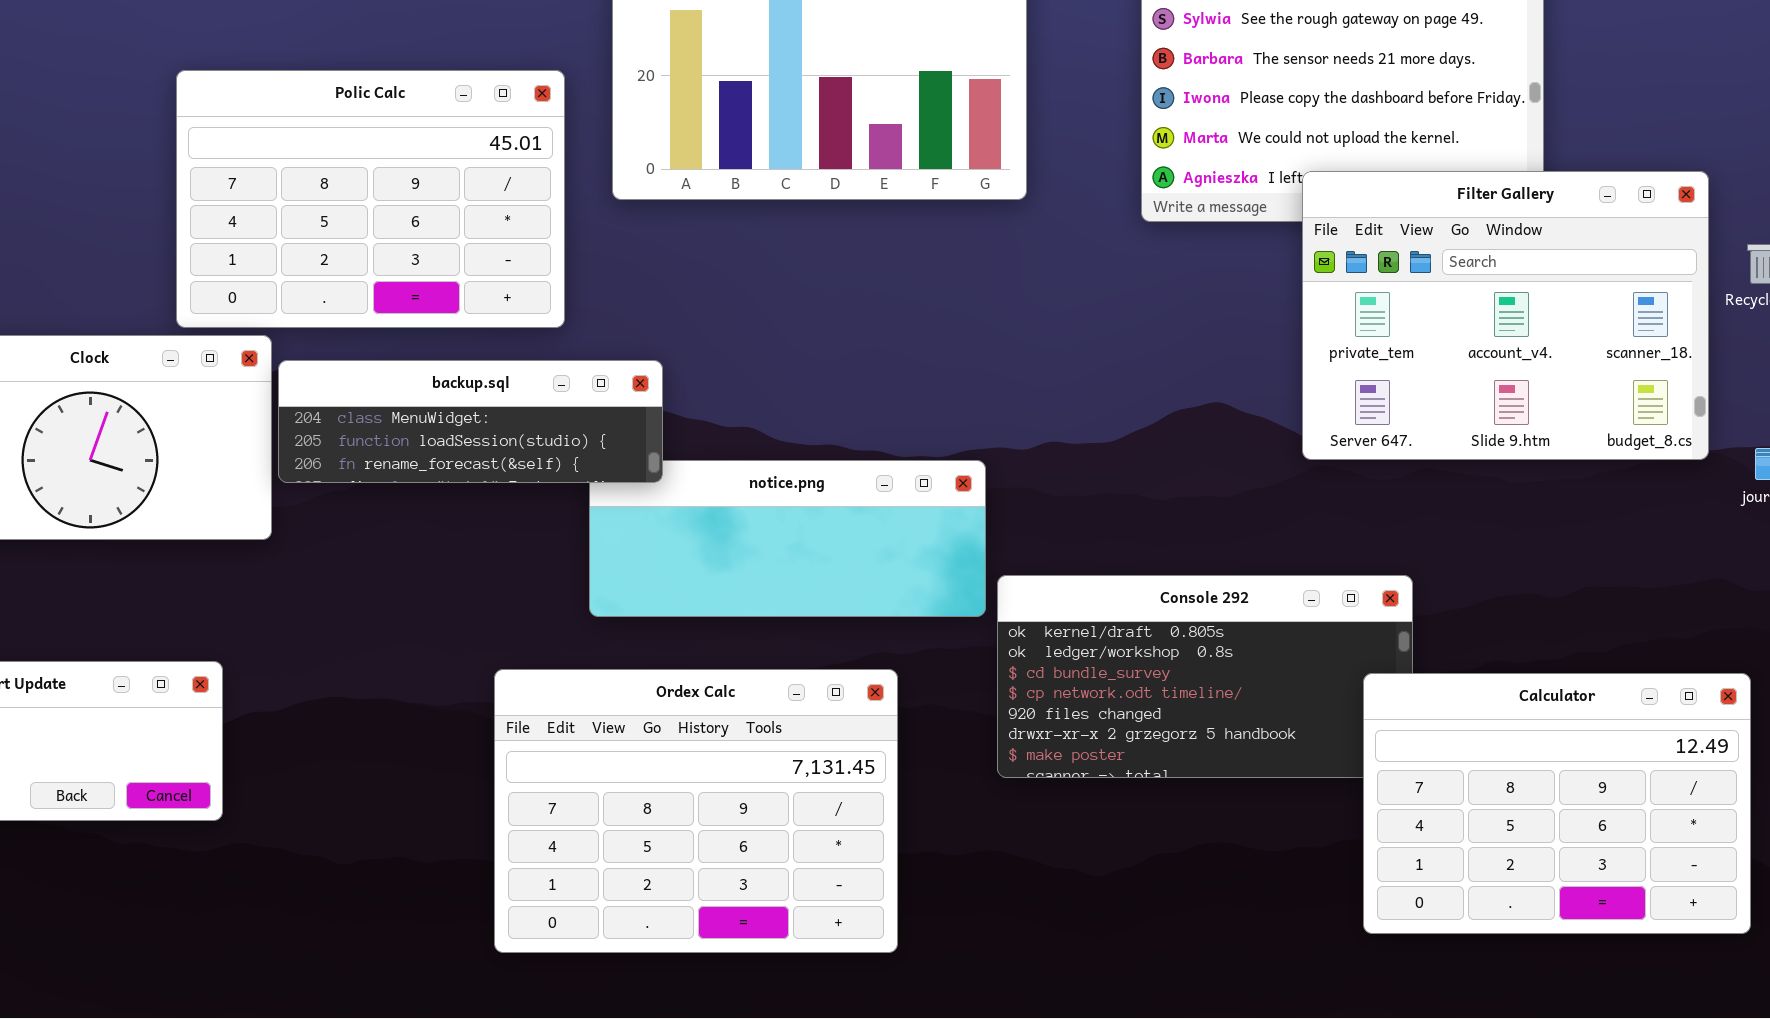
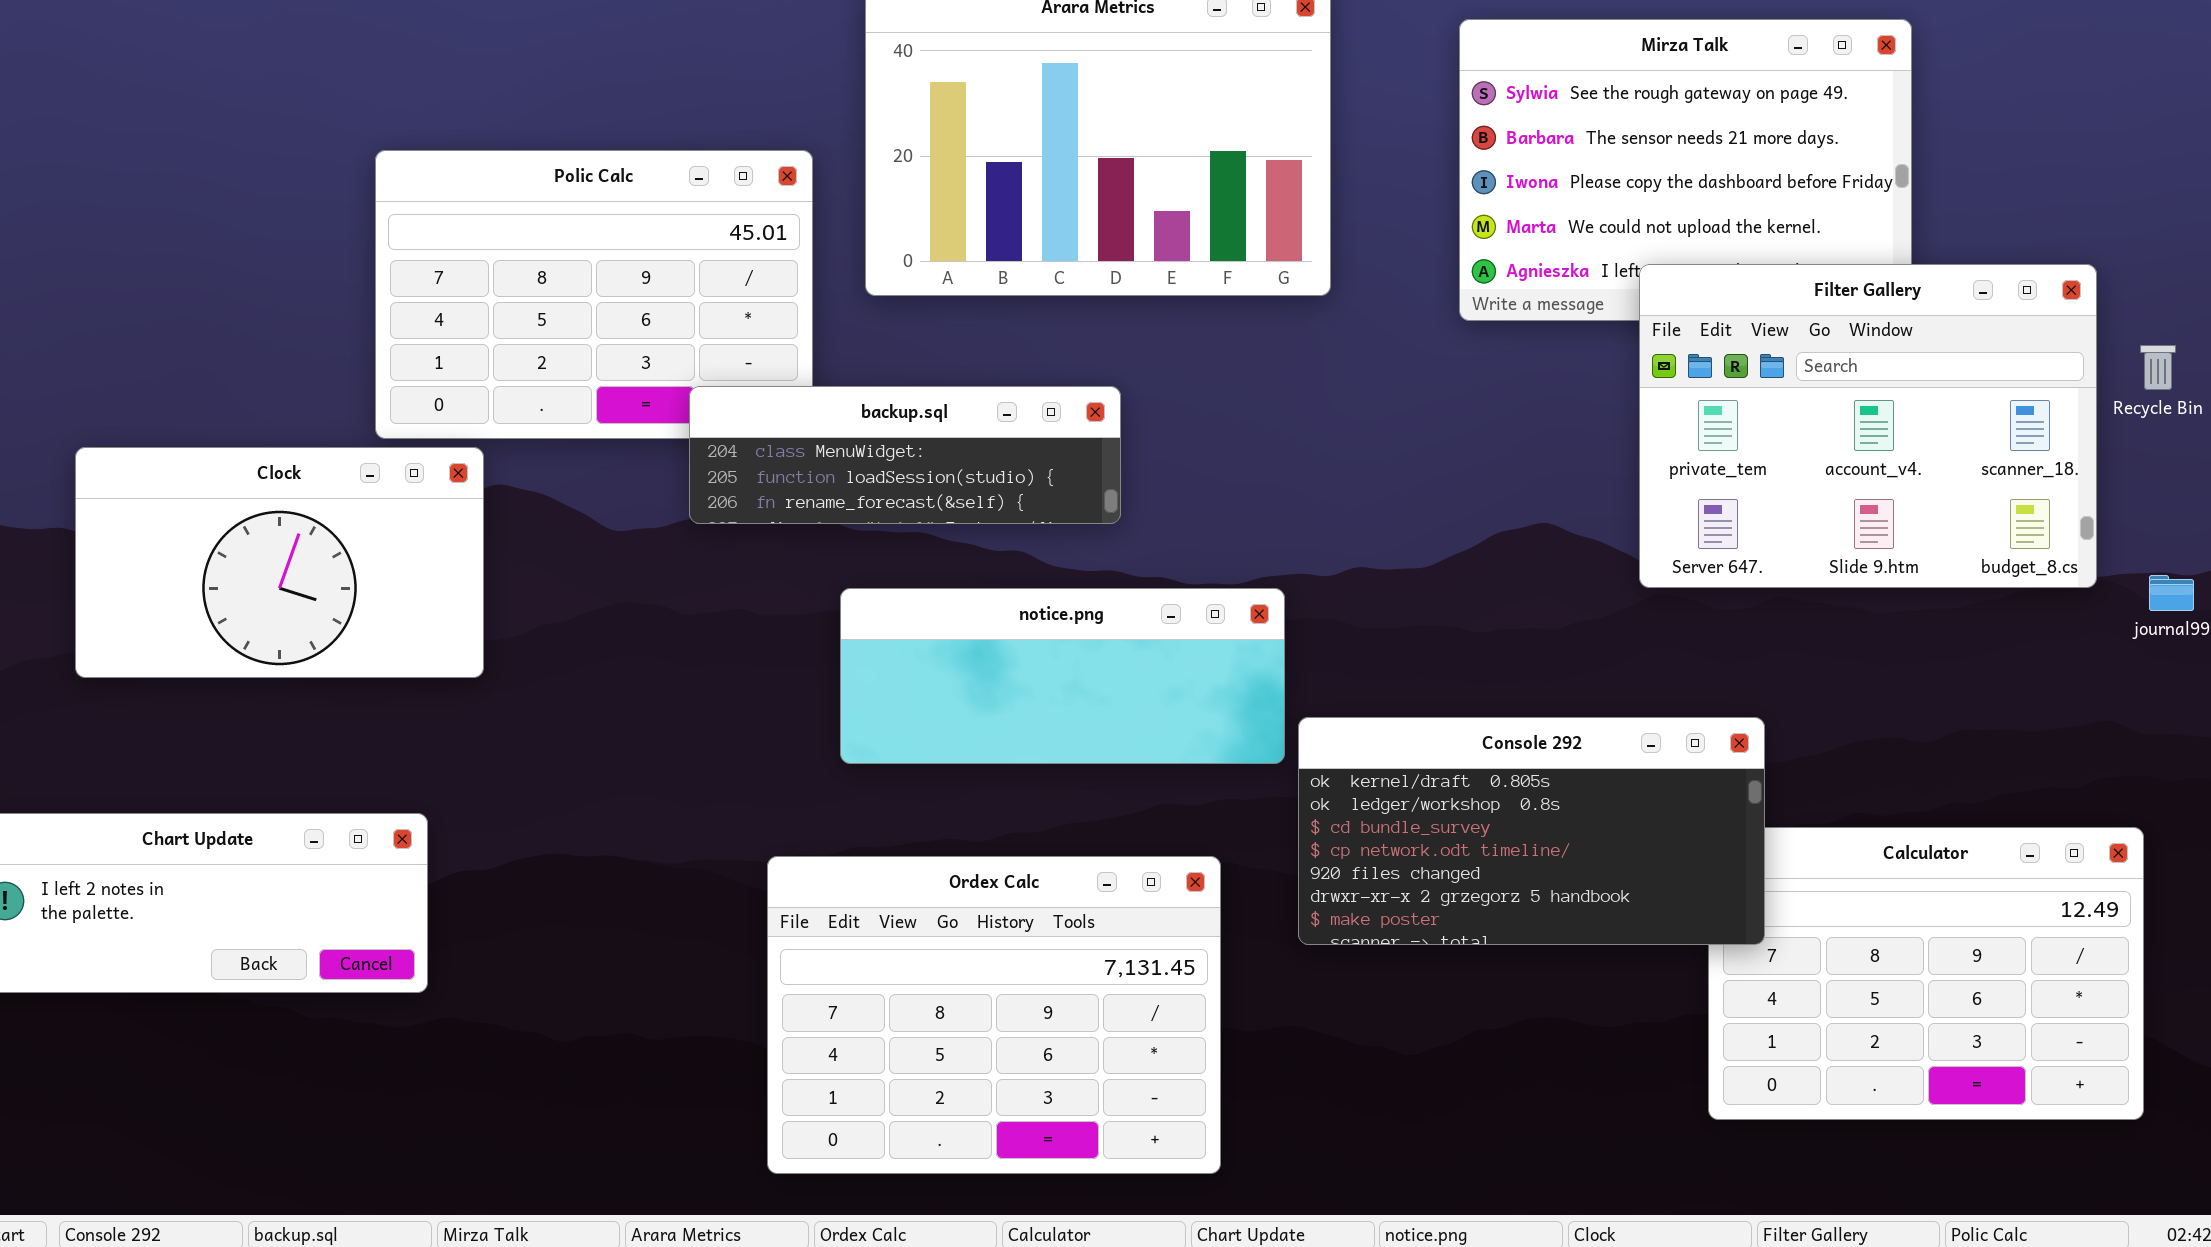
backup.sql: [278,360,663,483] -> [689,386,1121,524], moved
Console 292: [997,575,1413,778] -> [1298,717,1765,945], raised
Ordex Calc: [494,669,898,953] -> [767,856,1221,1174], moved

